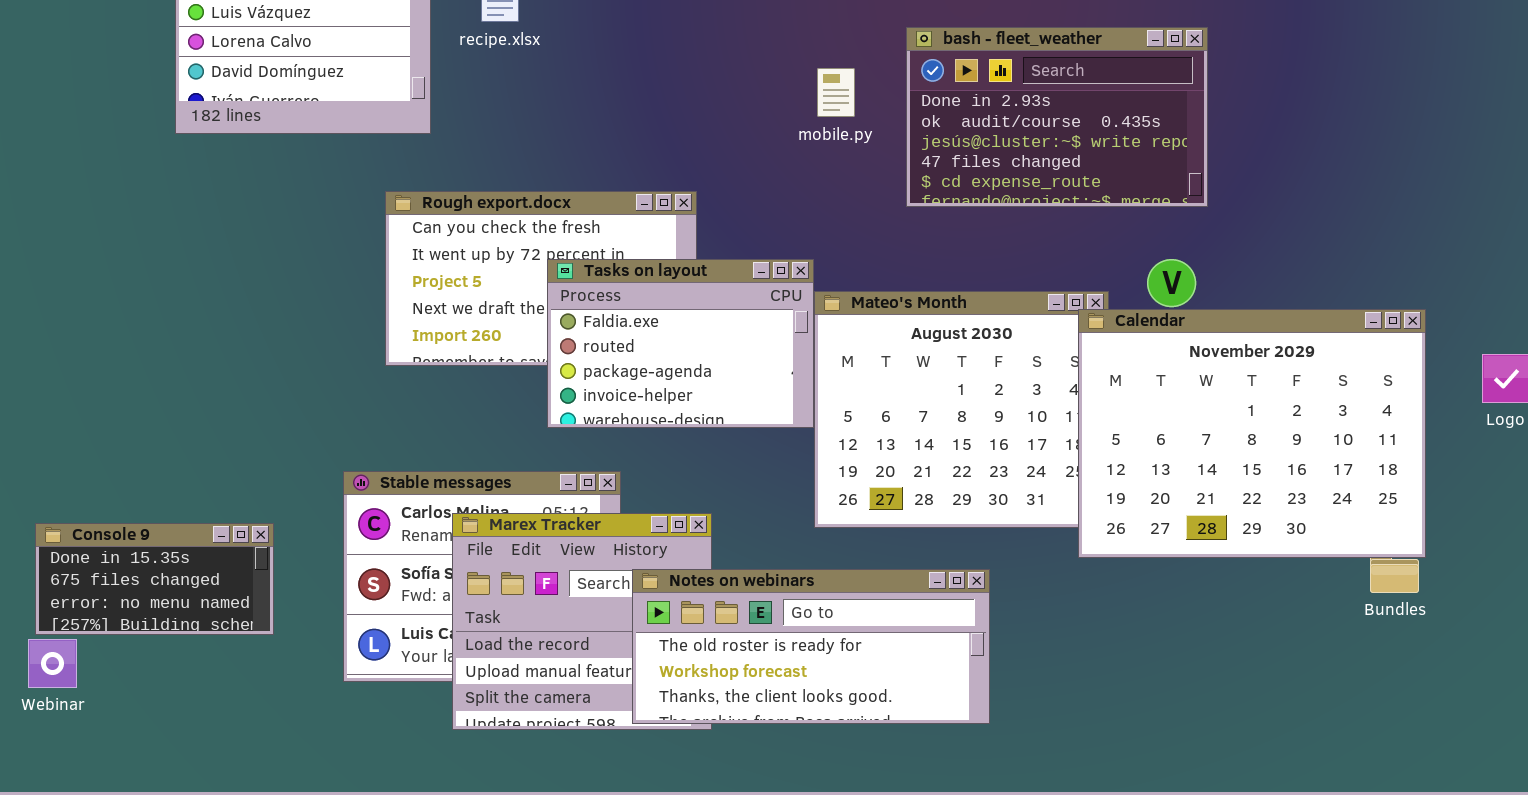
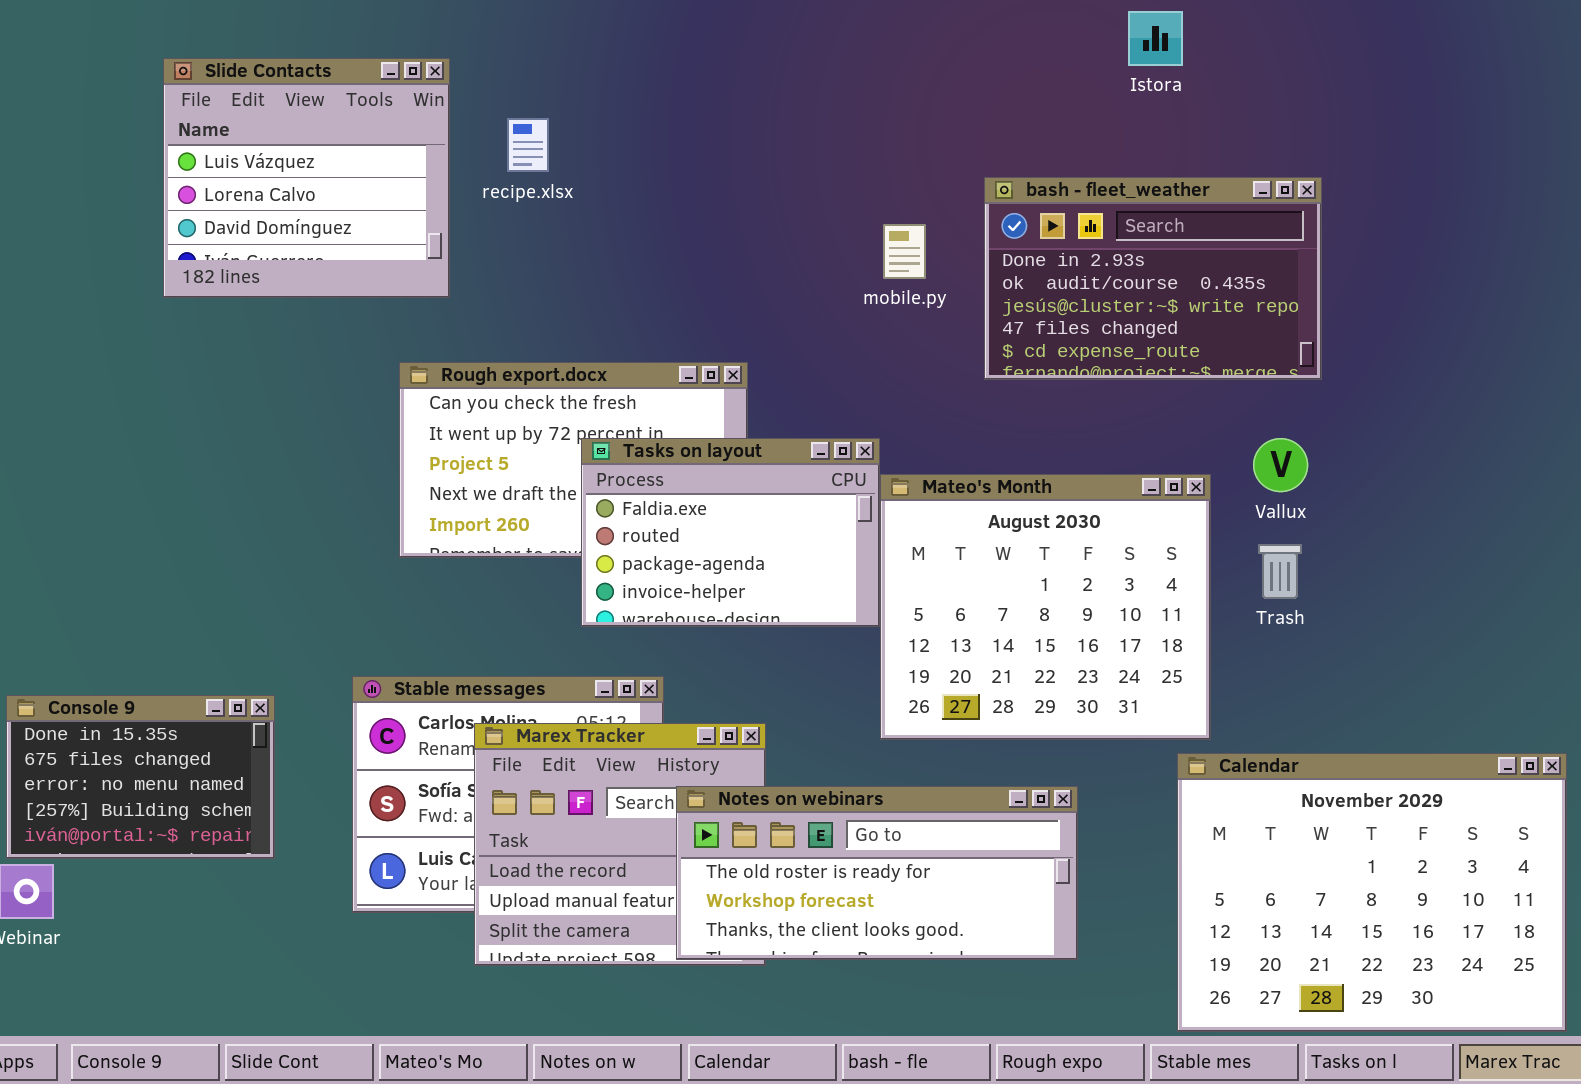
Calendar: [1078,309,1426,558] -> [1177,753,1567,1032], moved
Console 9: [35,523,274,635] -> [6,695,275,859], resized

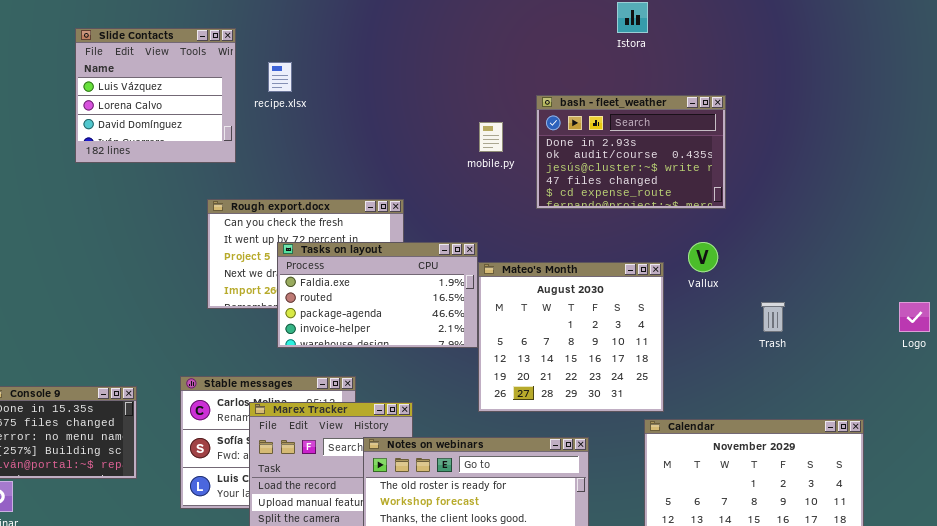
Tasks on layout: [581,438,880,627] -> [277,242,478,348], resized
Trash: [1258,544,1302,599] -> [761,302,785,332], moved

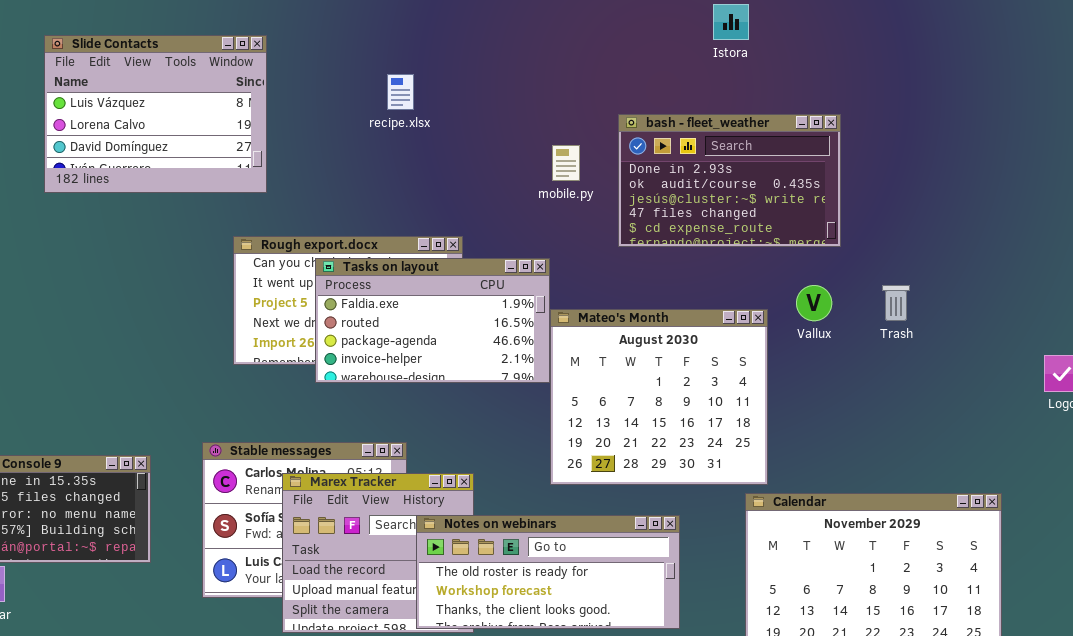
Slide Contacts: [75,28,236,163] -> [44,35,267,193], resized
recipe.xlsx: [268,62,292,92] -> [387,74,414,110], moved
Tasks on layout: [277,242,478,348] -> [315,258,550,383], moved
Trash: [761,302,785,332] -> [882,285,910,321], moved

